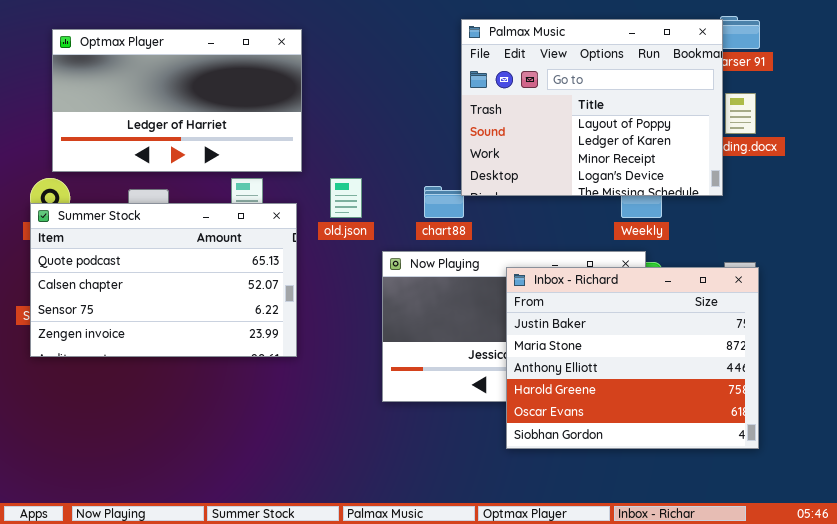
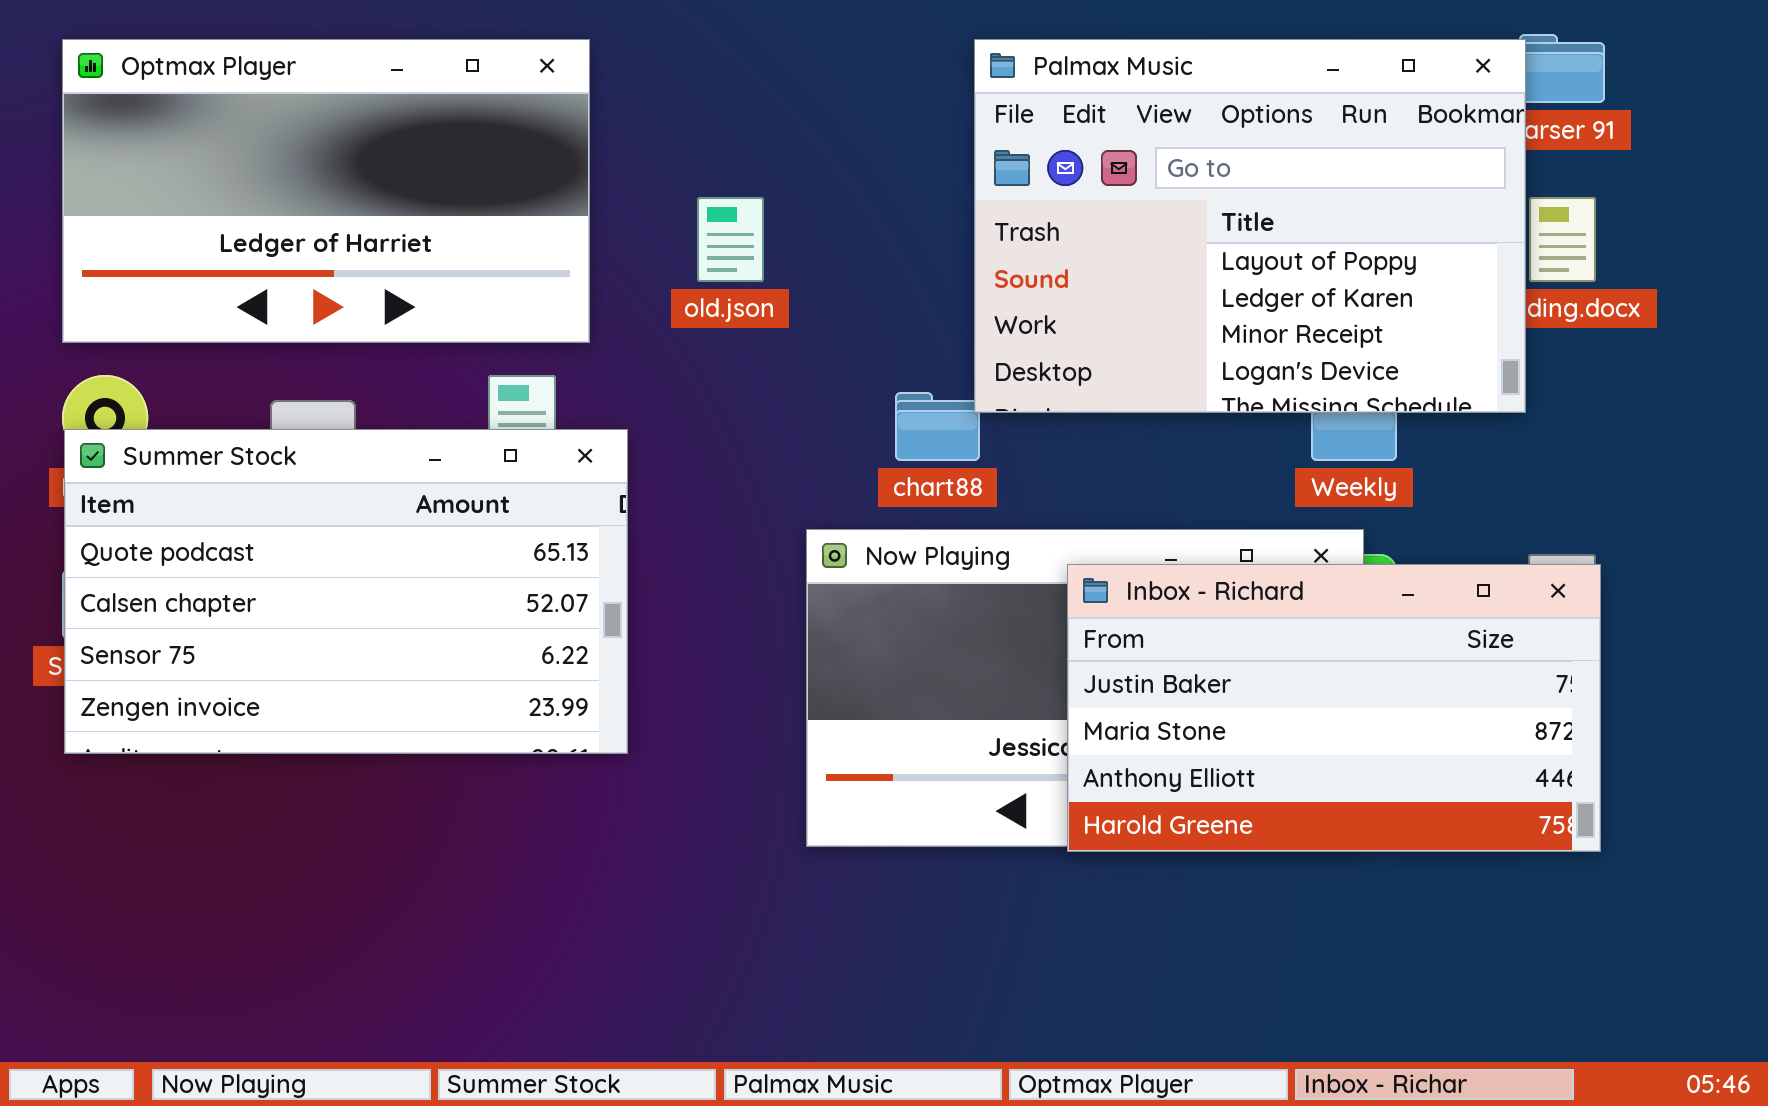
Optmax Player: [52,29,302,172] -> [62,39,590,343], moved
old.json: [330,178,362,218] -> [697,197,764,282], moved
Inbox - Richard: [506,267,759,449] -> [1067,564,1601,852], resized

